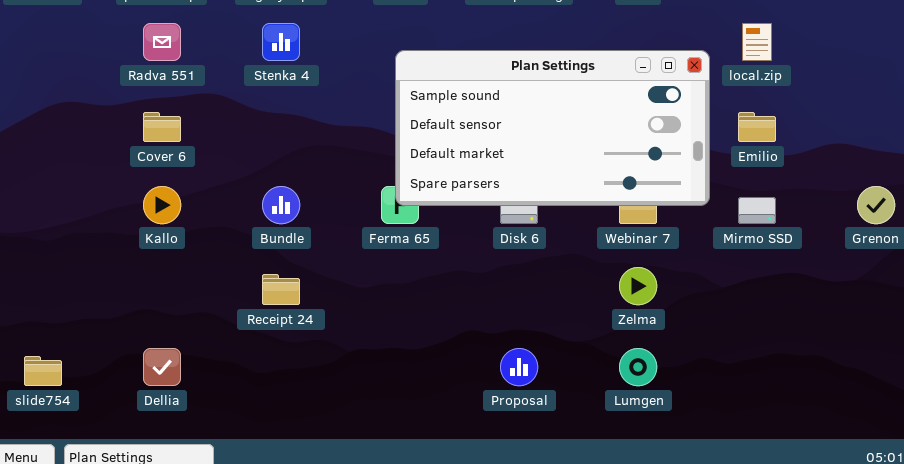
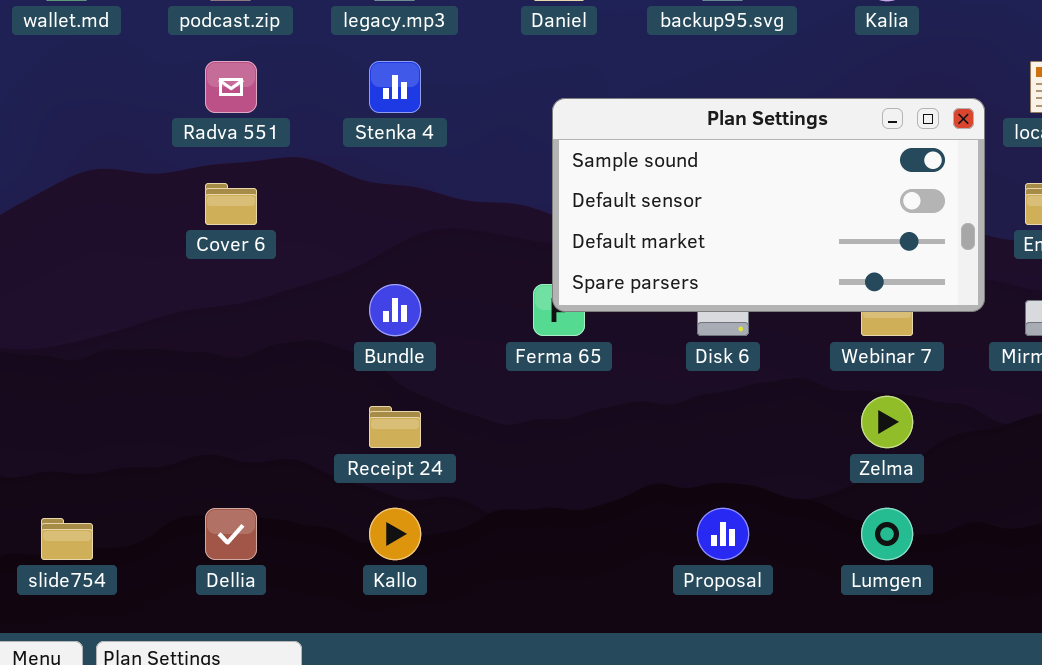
Kallo: [143,186,181,224] -> [369,508,421,560], moved

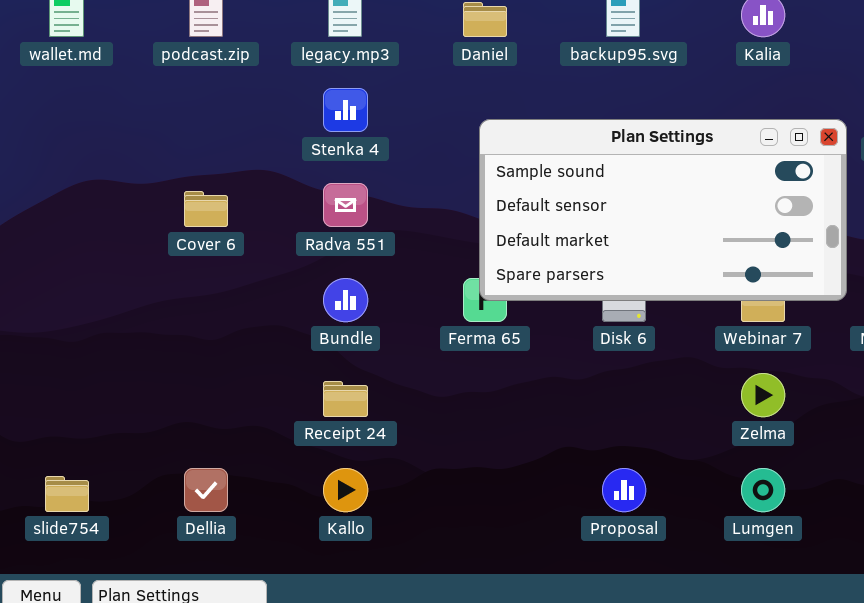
Radva 551: [205,61,257,113] -> [323,183,368,227], moved

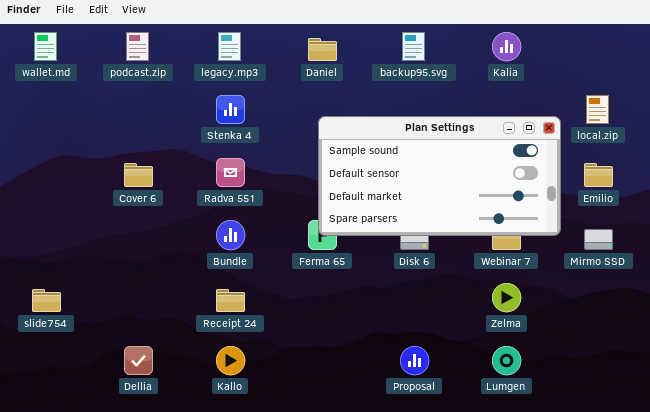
slide754: [45,476,89,512] -> [32,289,61,312], moved

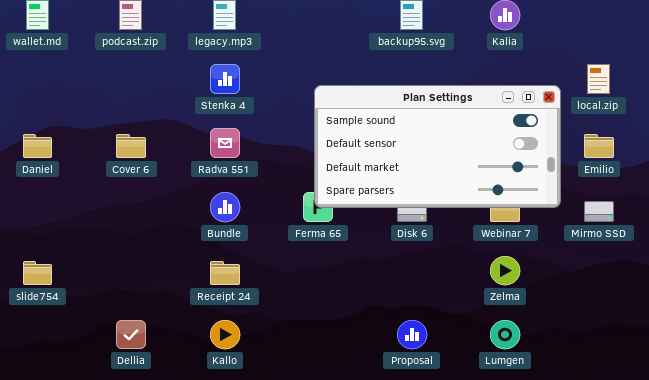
Daniel: [308,38,337,61] -> [23,134,52,158], moved

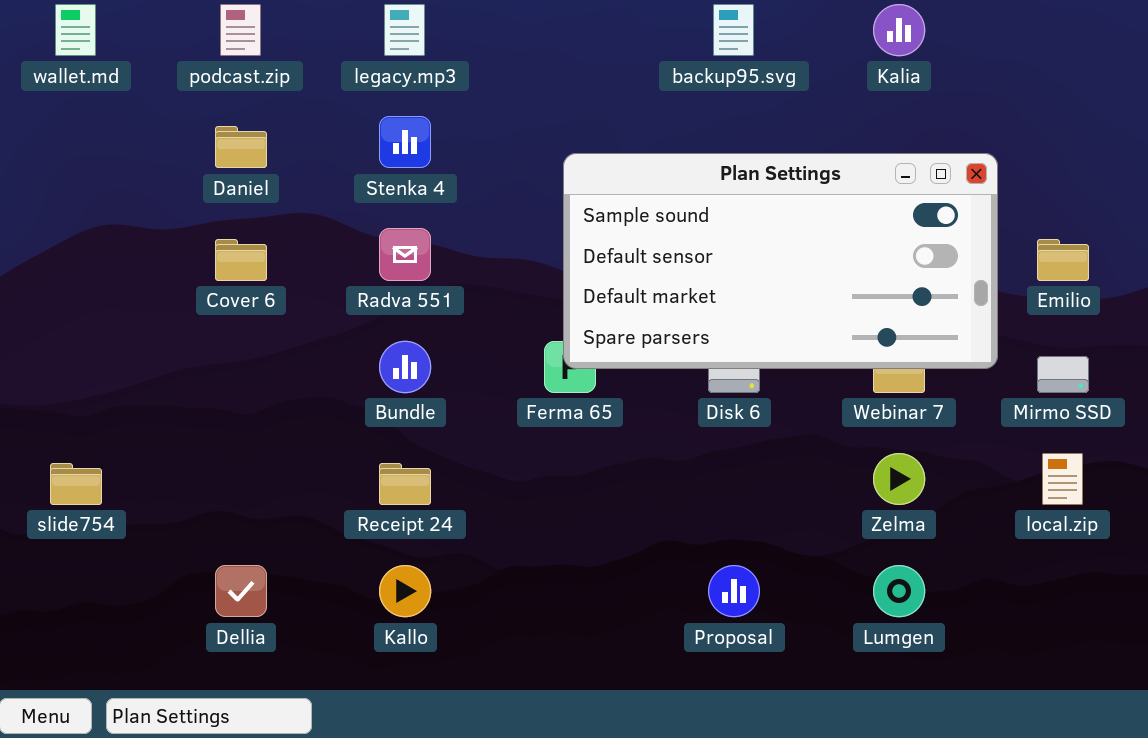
local.zip: [587,64,610,94] -> [1042,453,1083,505], moved
Daniel: [23,134,52,158] -> [215,126,267,168], moved

